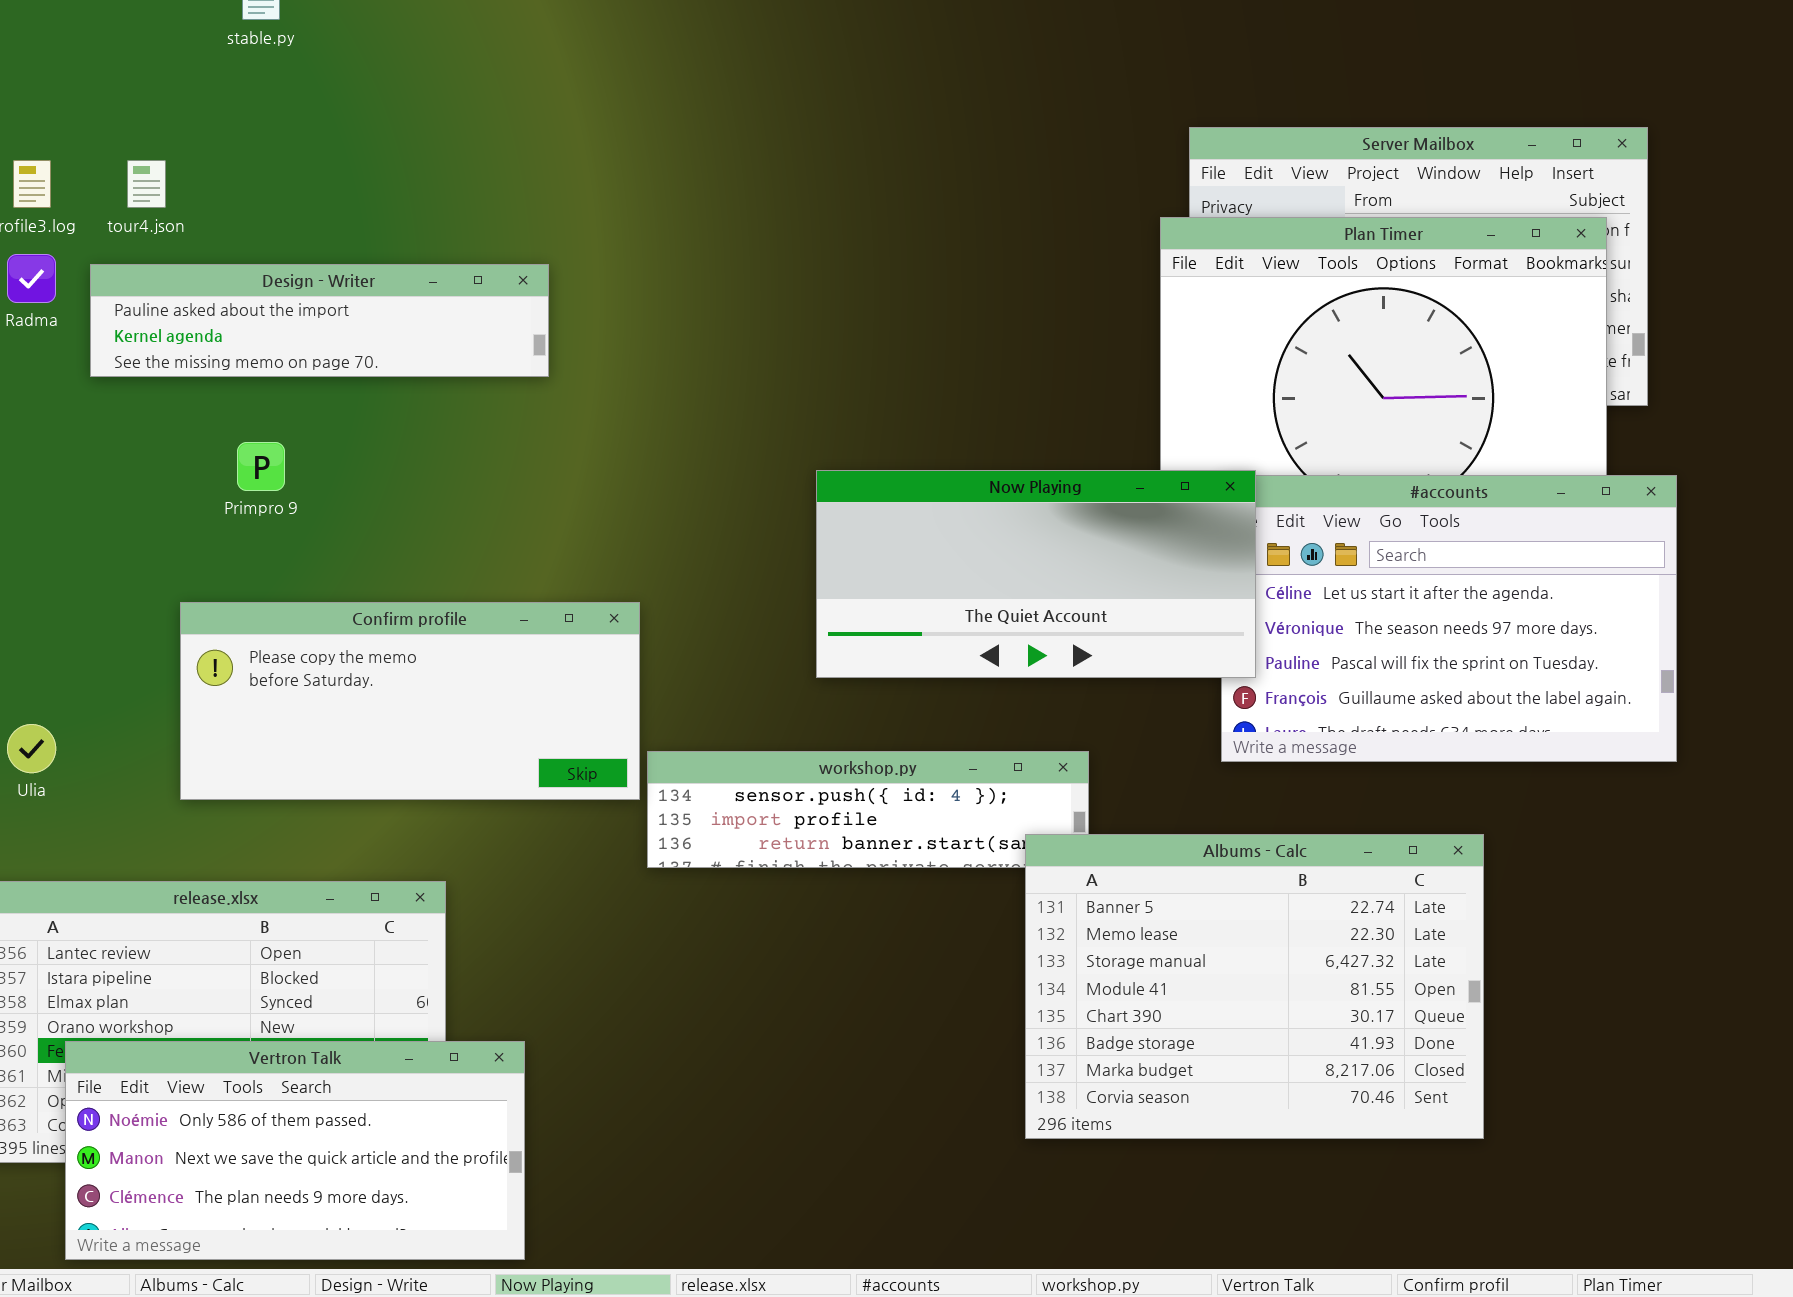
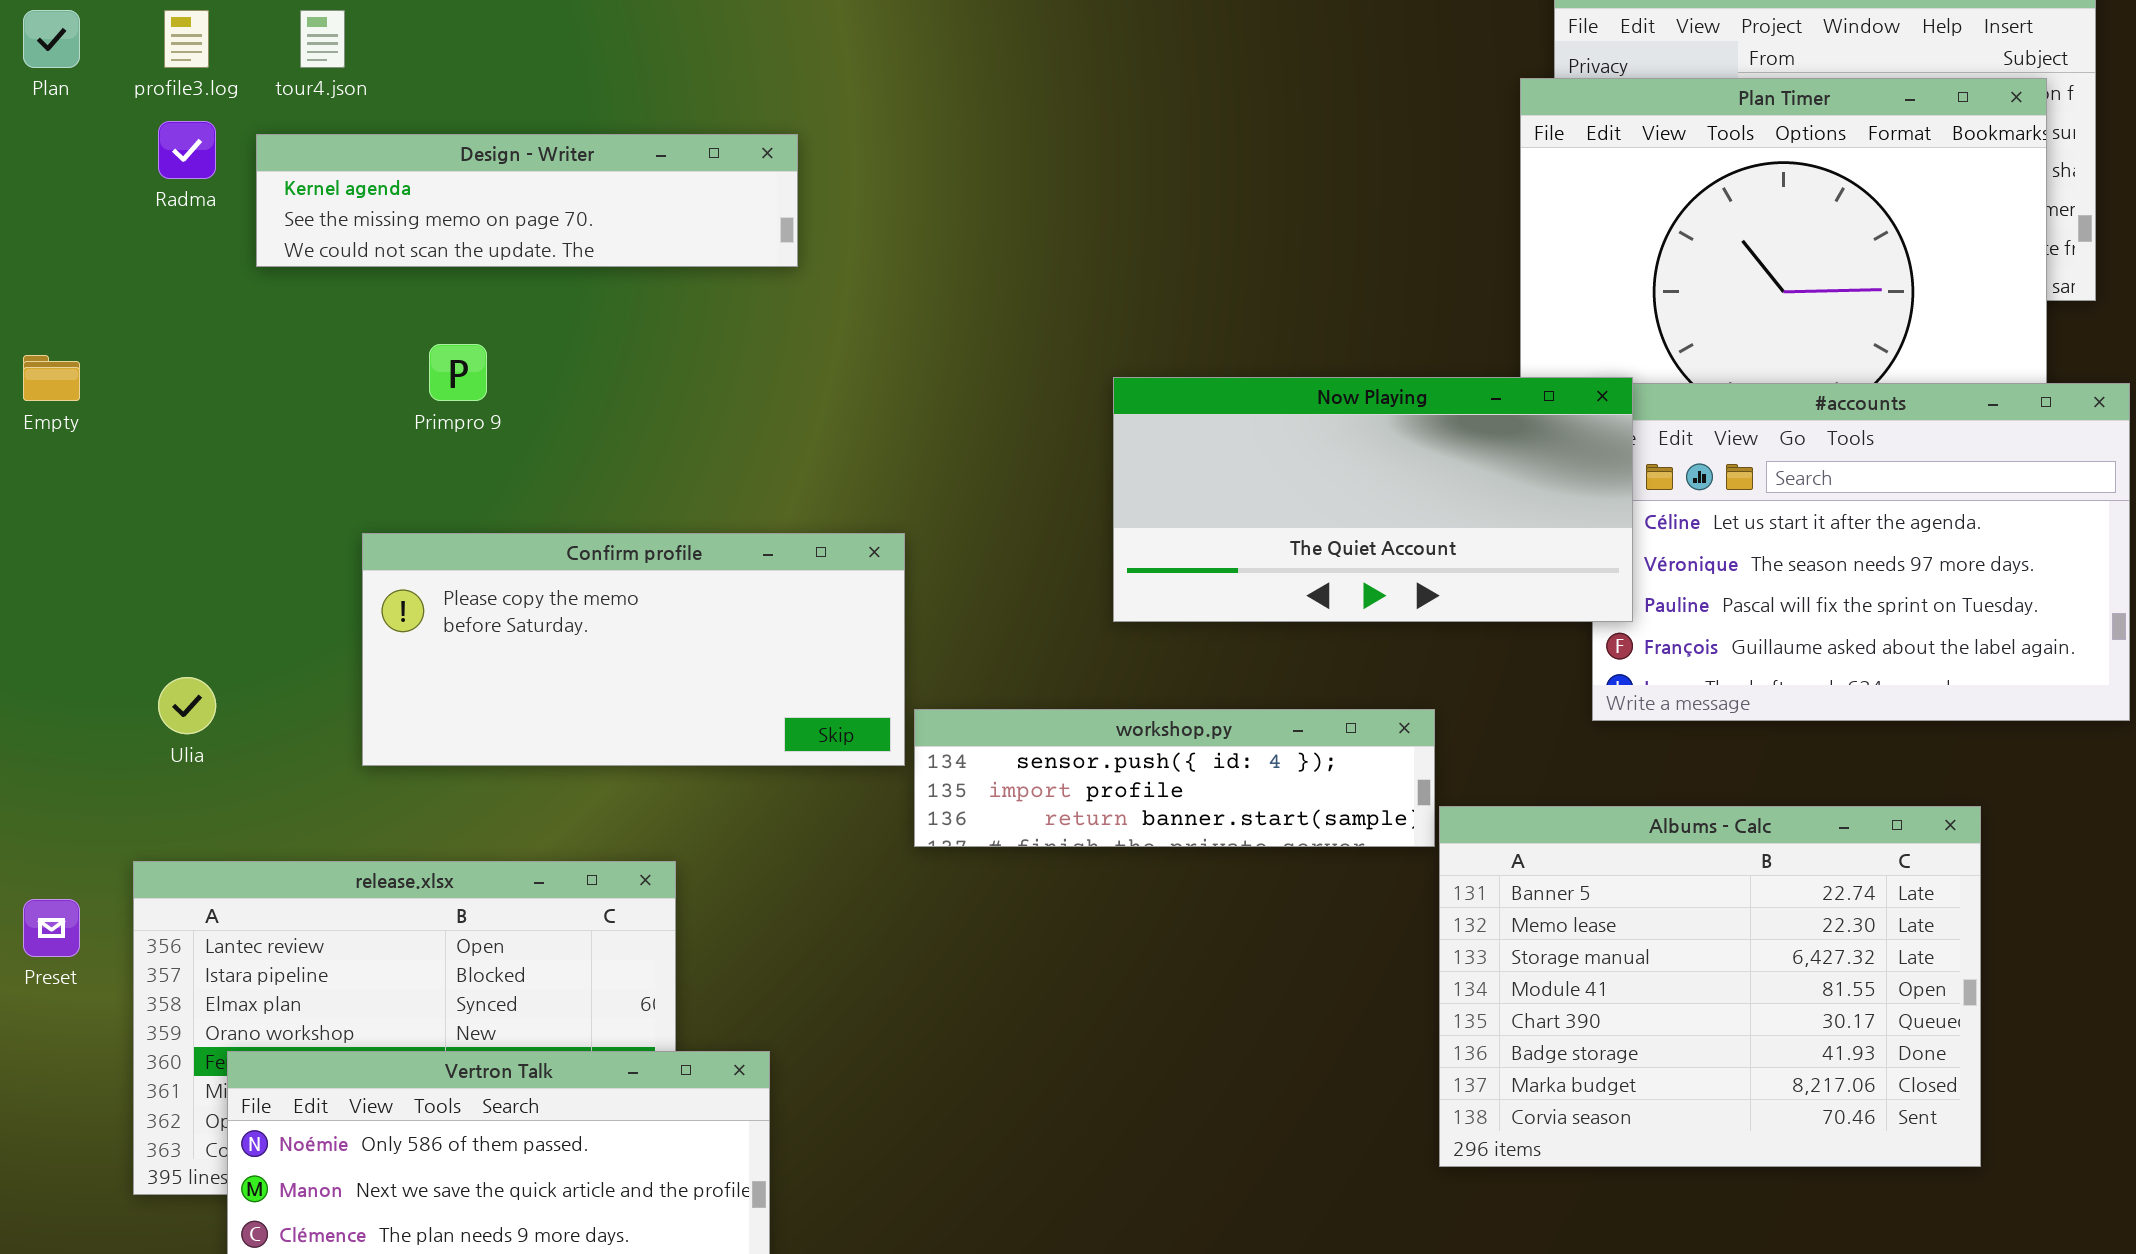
Design - Writer: [90,264,549,377] -> [256,134,798,267], scrolled down 1 row
Albums - Calc: [1025,834,1484,1139] -> [1439,806,1981,1167], moved

